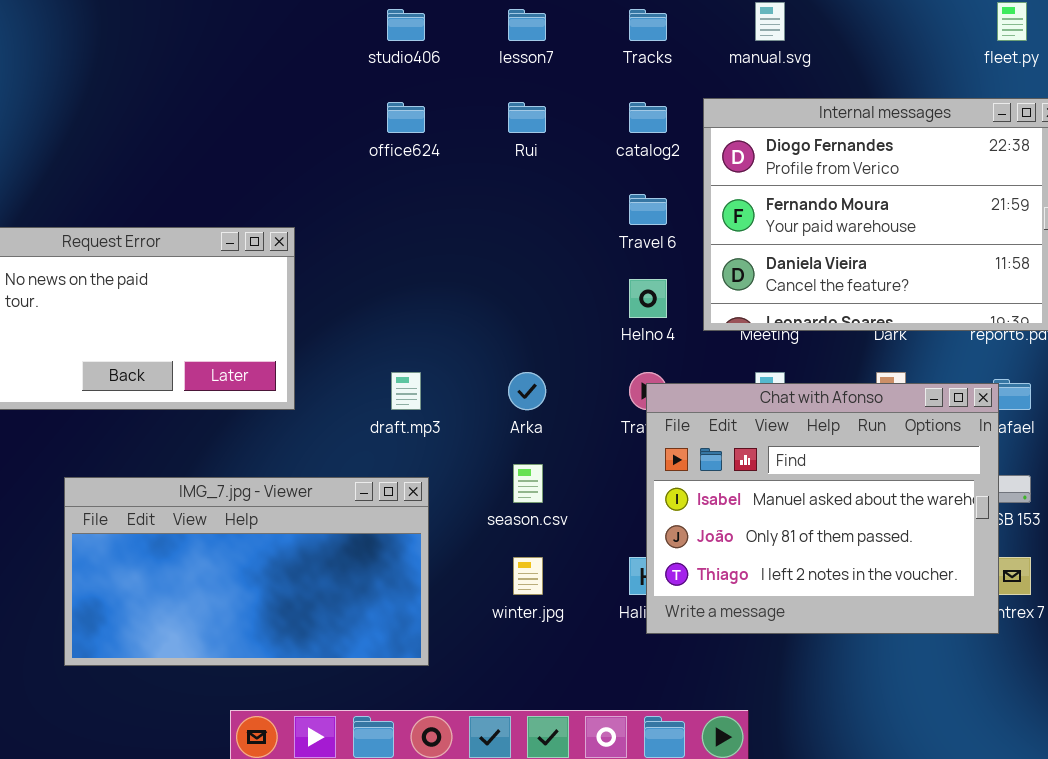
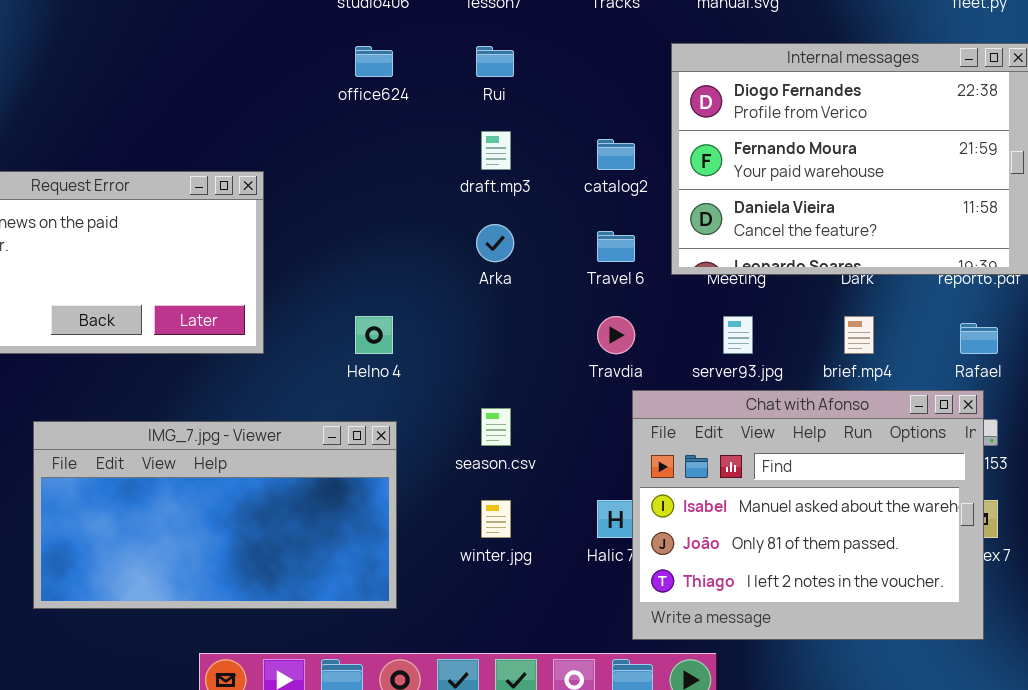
catalog2: [629,102,667,133] -> [597,139,635,170], moved
Travel 6: [629,194,667,225] -> [597,231,635,262], moved
Helno 4: [629,279,667,318] -> [355,316,393,354], moved
draft.mp3: [391,372,421,410] -> [481,131,511,170], moved
Arka: [508,372,546,410] -> [476,224,514,262], moved
Chat with Afonso: [646,383,999,634] -> [632,390,984,640], moved

